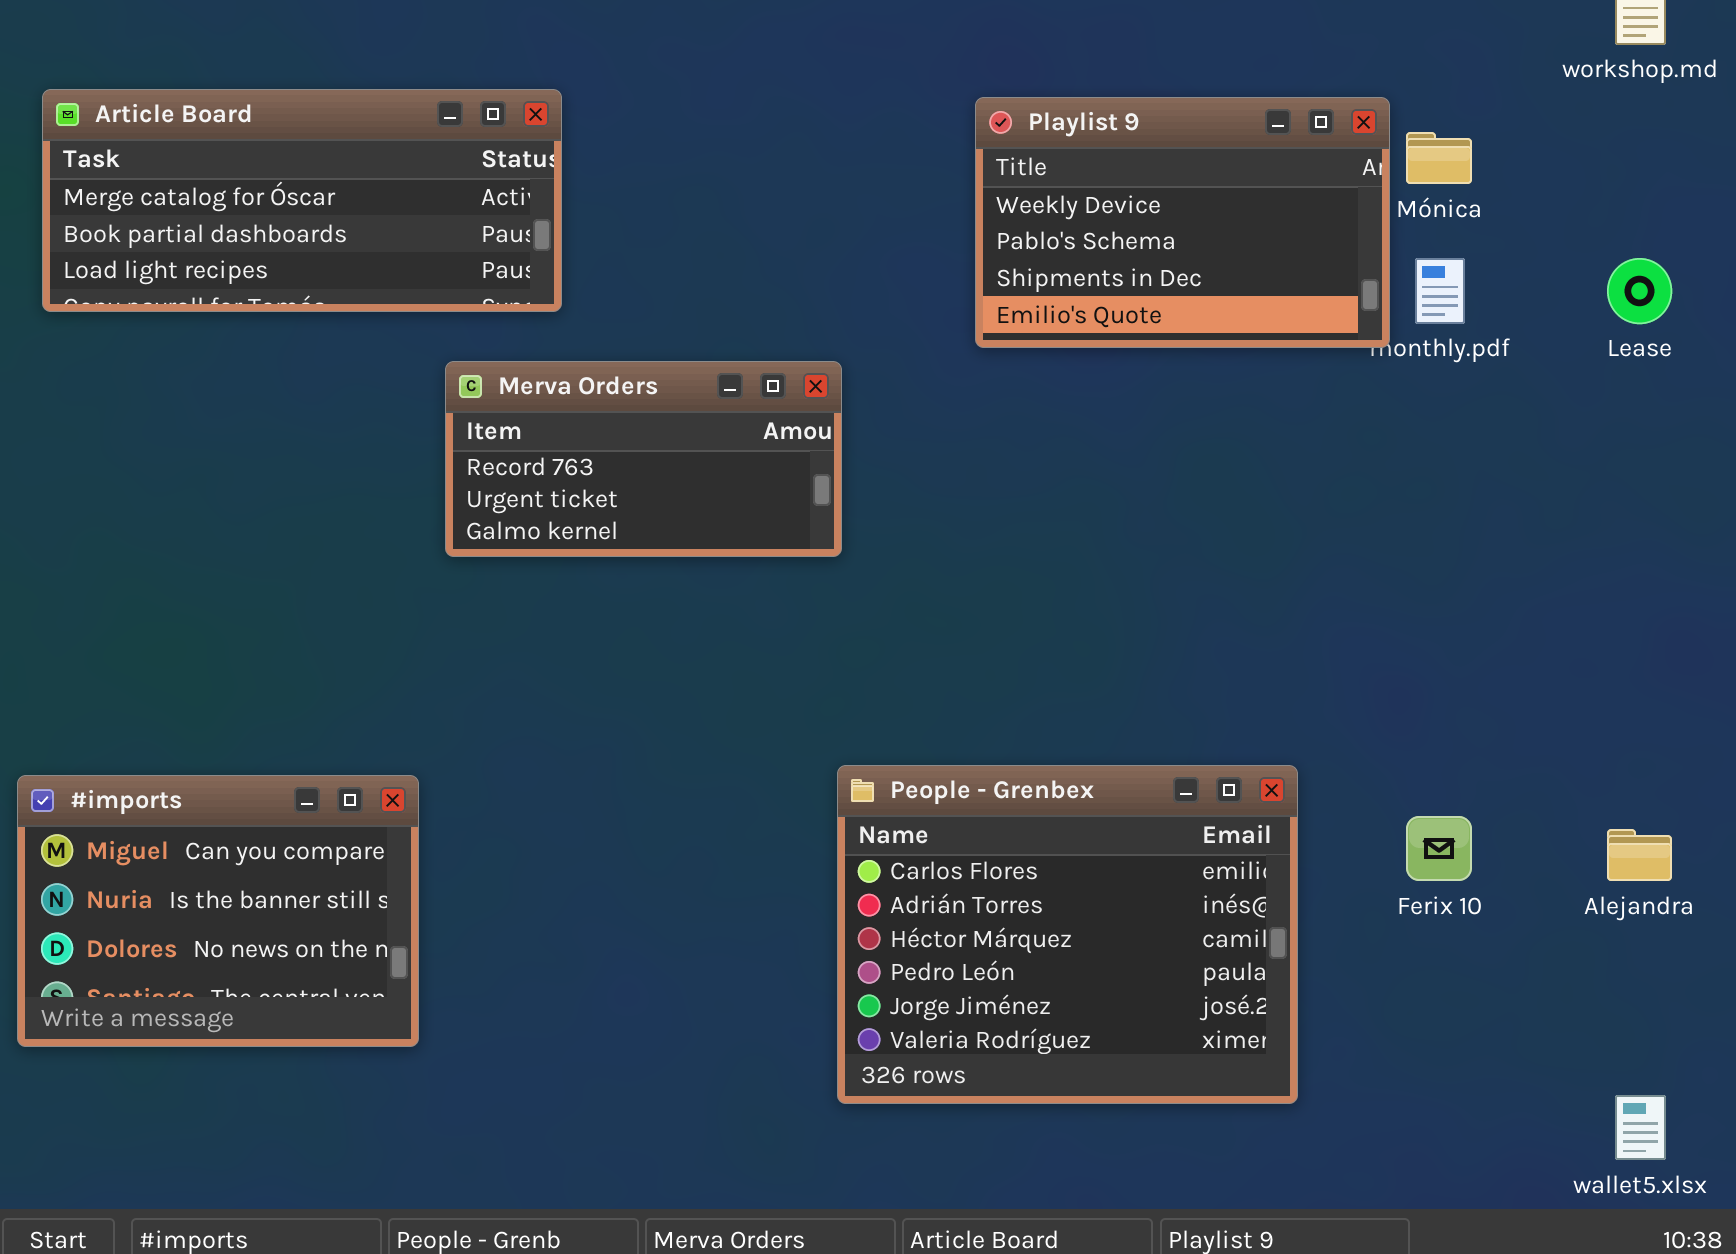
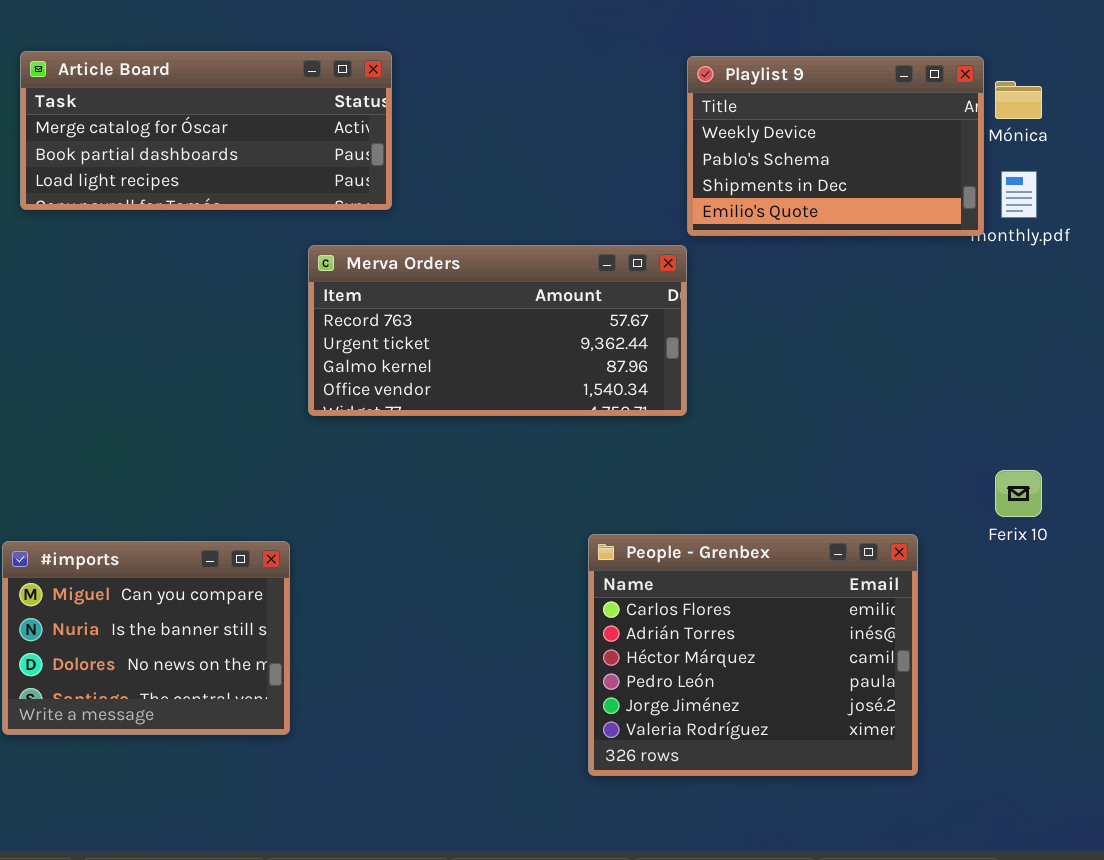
Merva Orders: [445,361,842,557] -> [308,245,687,416], resized
Ferix 10: [1406,816,1472,881] -> [995,470,1042,517], moved

